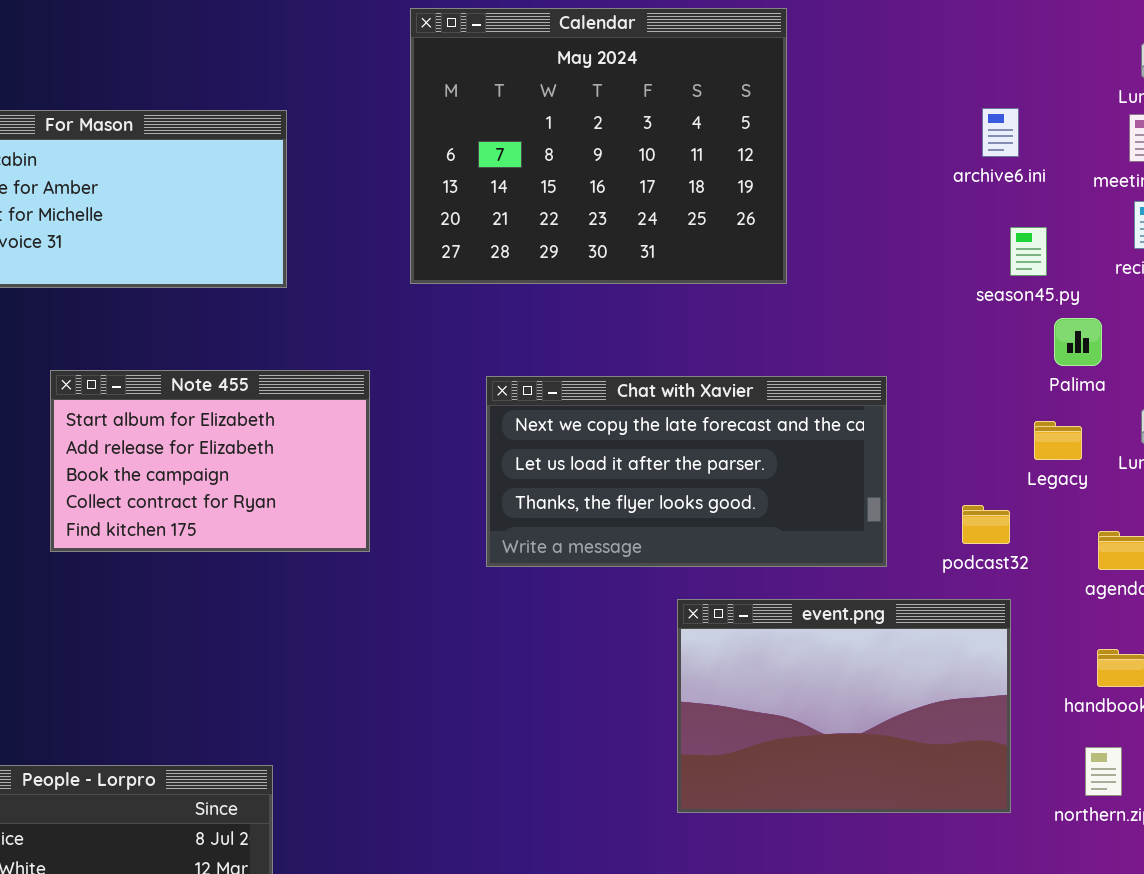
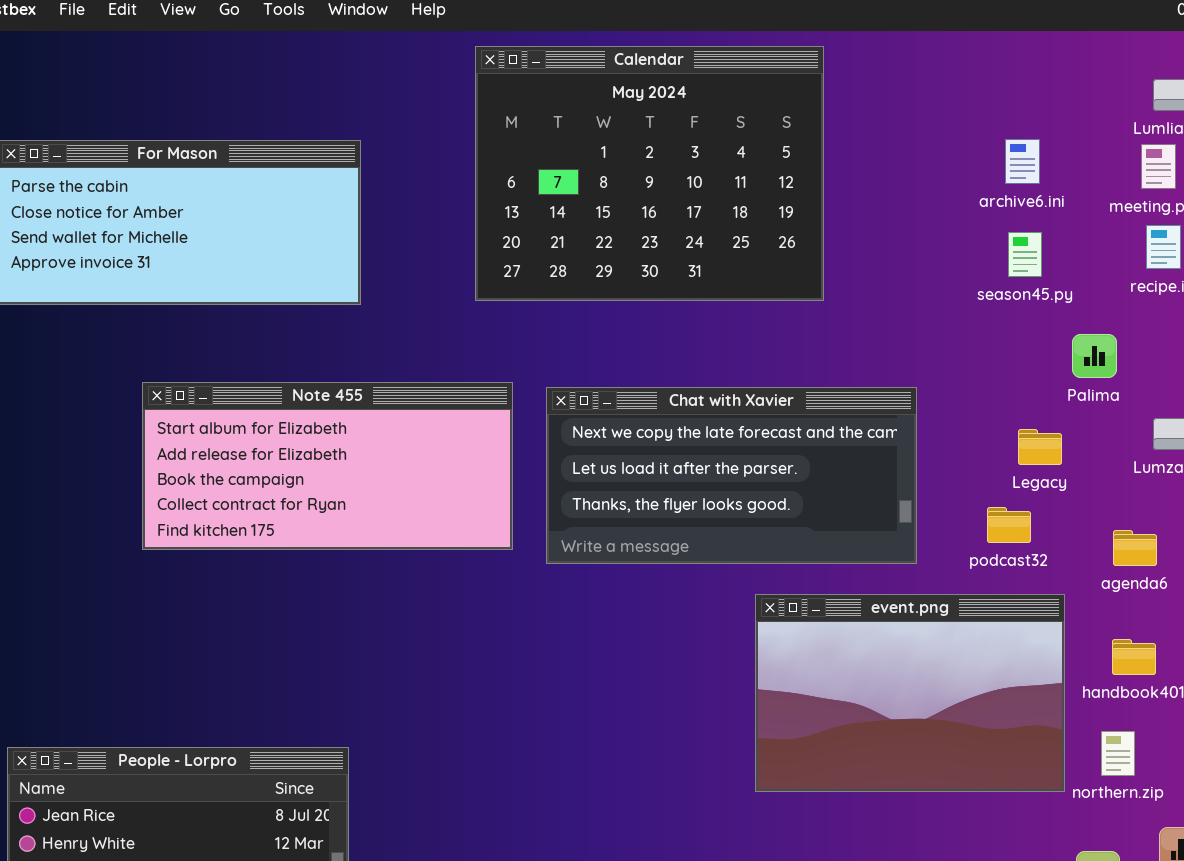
season45.py: [1010,227,1047,276] -> [1008,232,1042,277], moved
Note 455: [50,370,370,552] -> [142,382,513,550], resized
Legacy: [1034,421,1082,460] -> [1018,429,1062,465], moved
event.png: [677,599,1011,813] -> [755,594,1065,792], moved

